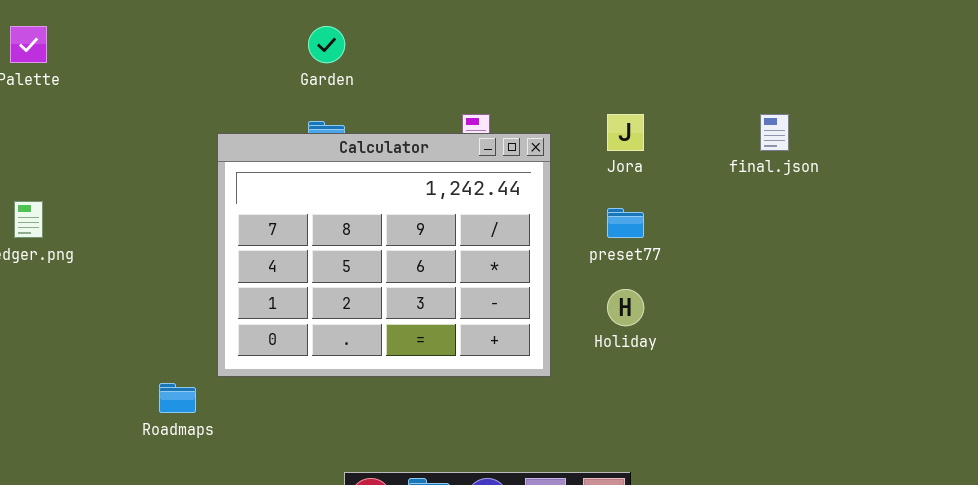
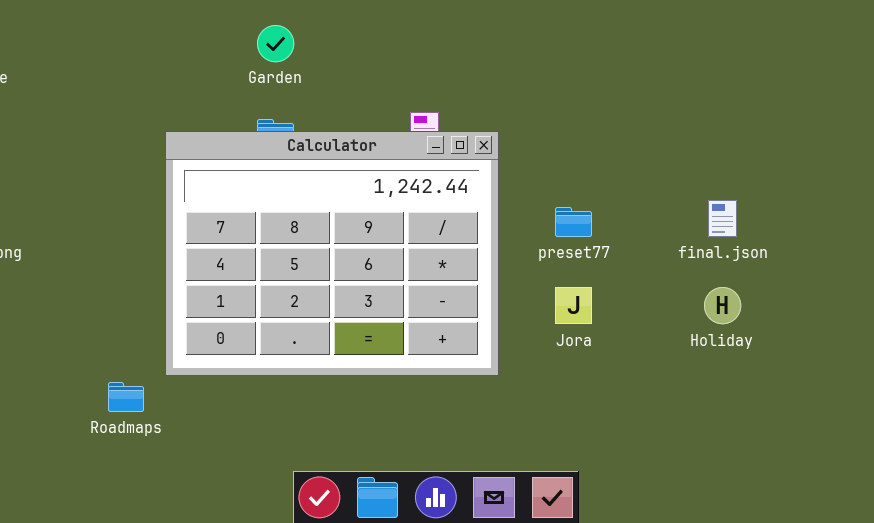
Jora: [607,114,644,151] -> [555,287,592,324], moved
final.json: [760,114,789,151] -> [708,200,737,237], moved
Holiday: [607,289,644,326] -> [704,287,741,324], moved

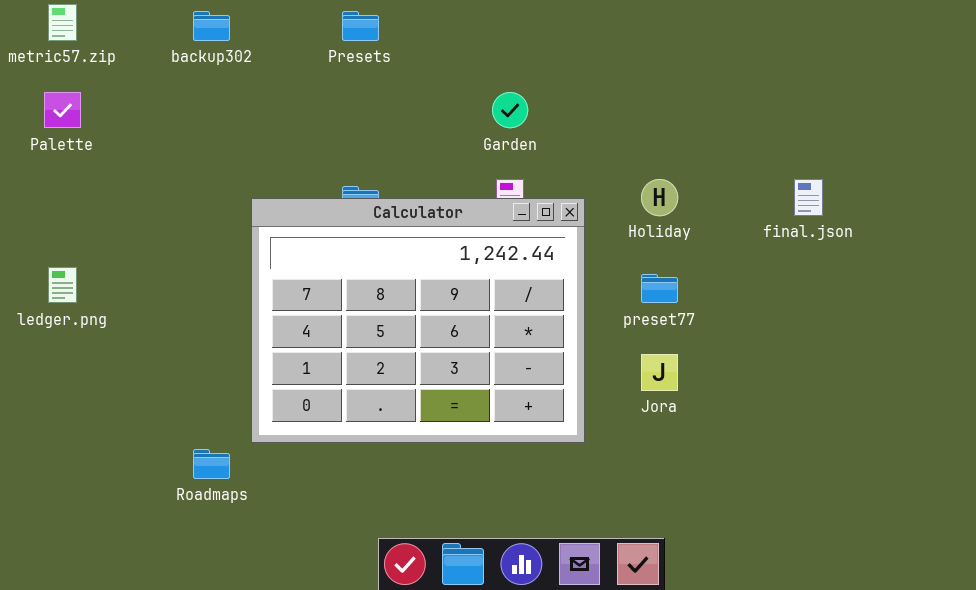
Garden: [257,25,294,62] -> [492,92,528,128], moved
final.json: [708,200,737,237] -> [794,179,823,216], moved
Holiday: [704,287,741,324] -> [641,179,678,216], moved

